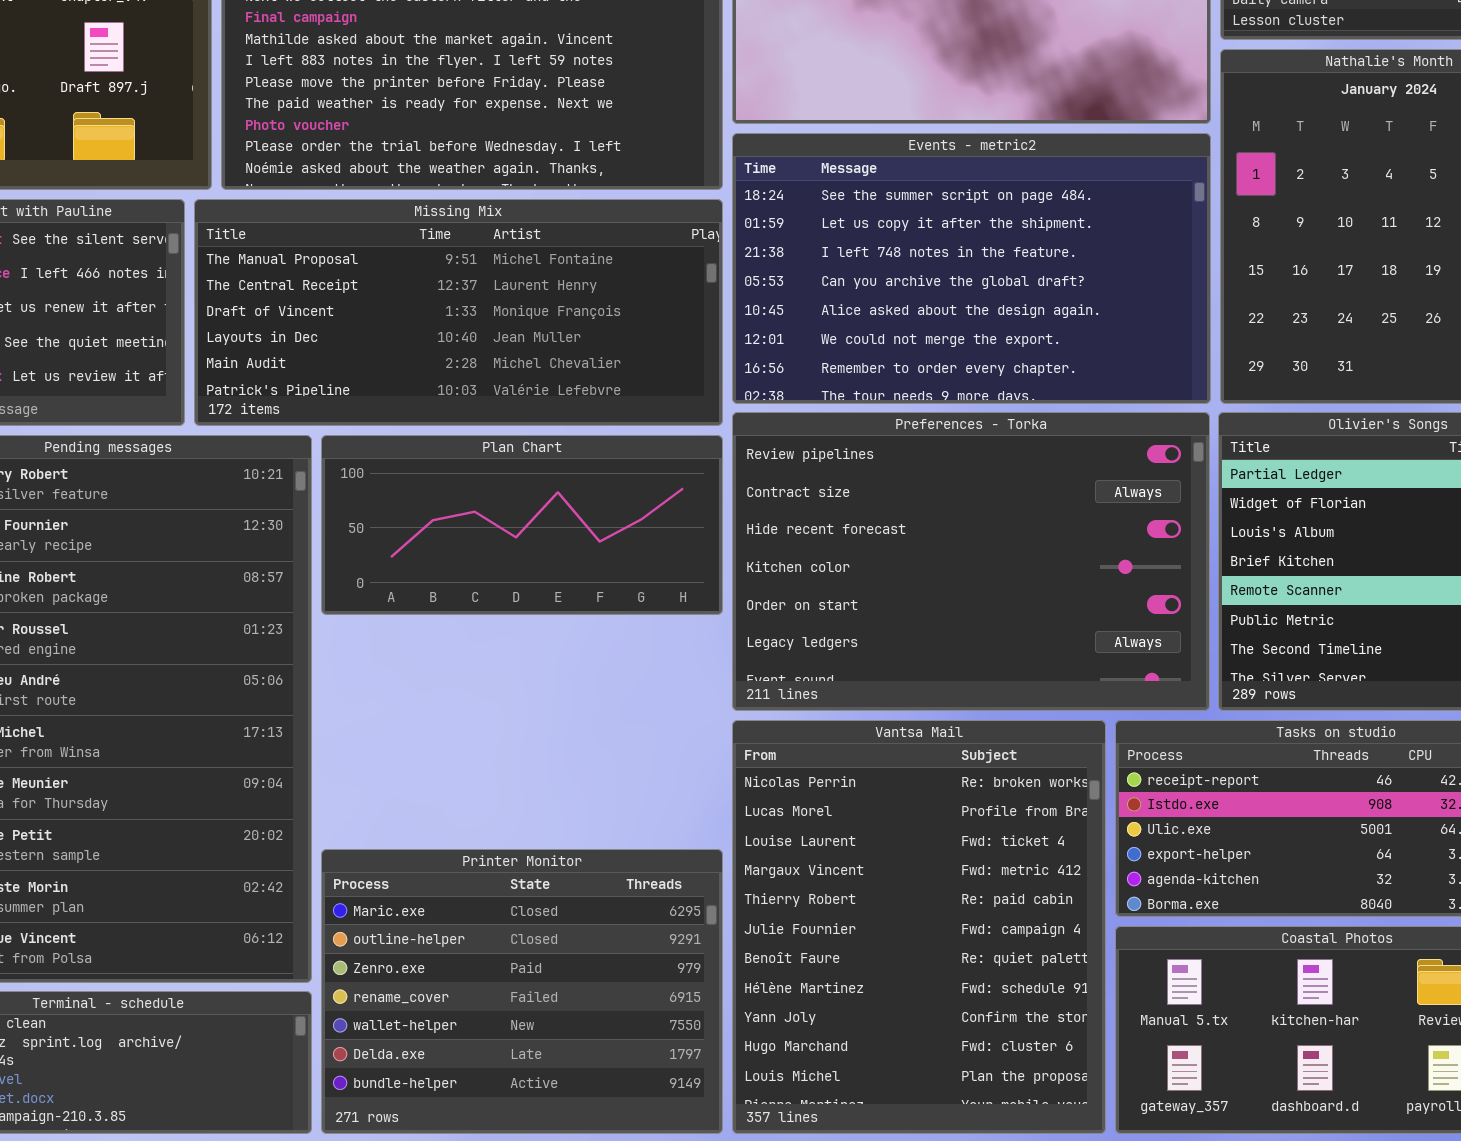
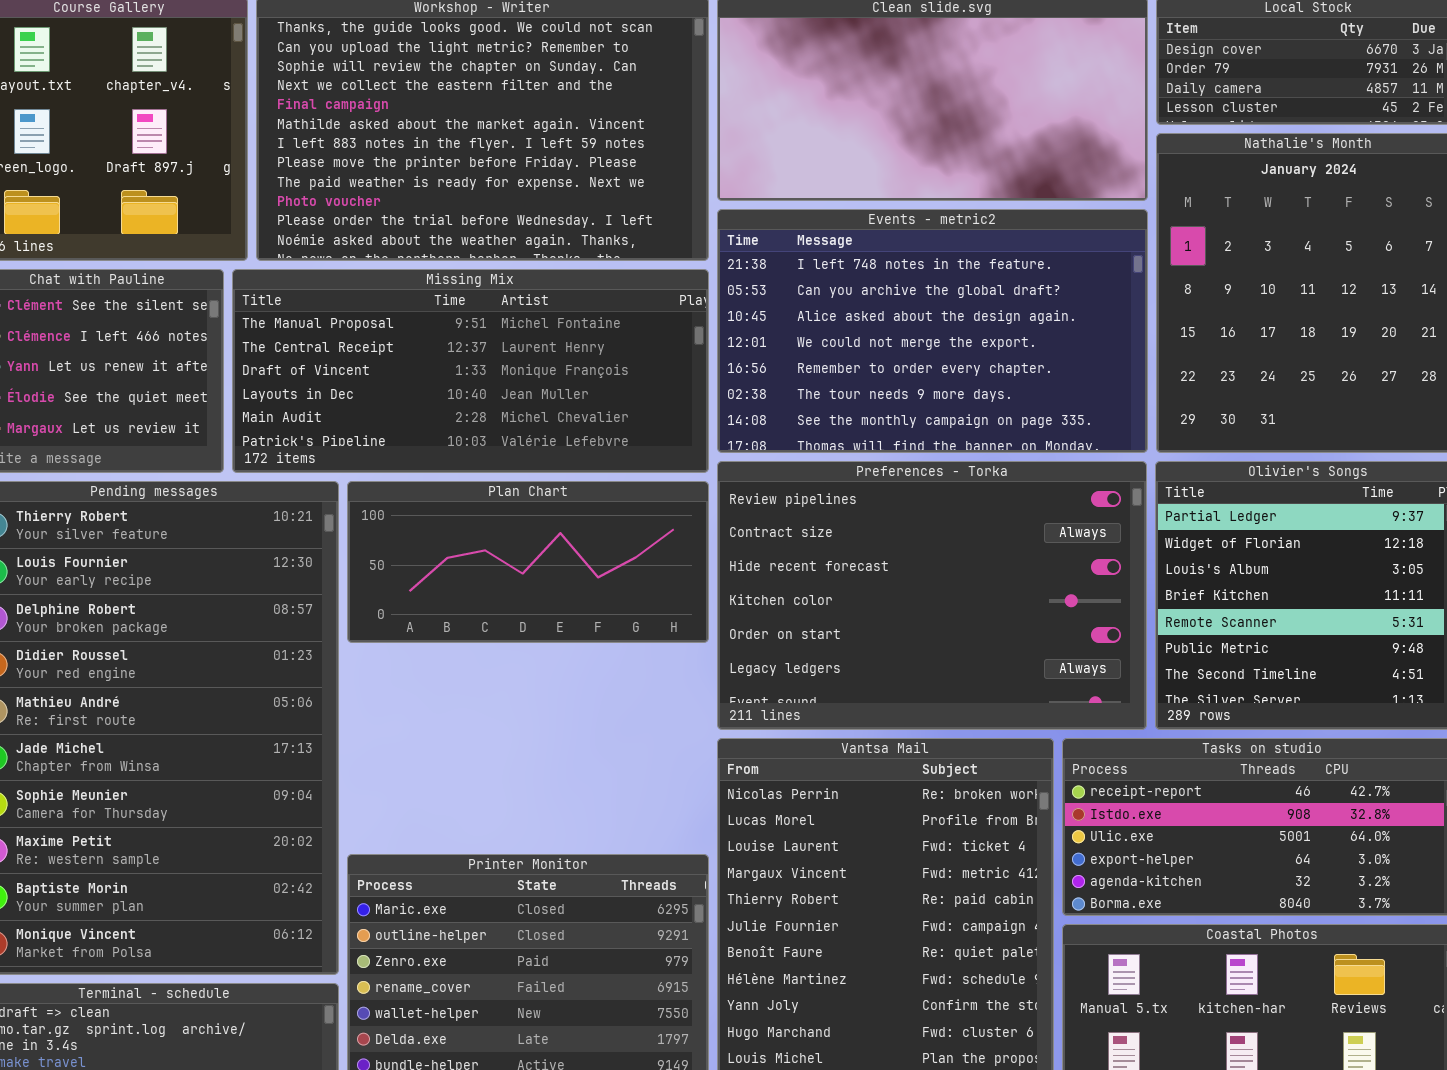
Events - metric2: [732,133,1211,404] -> [717,209,1148,453], scrolled down 2 rows

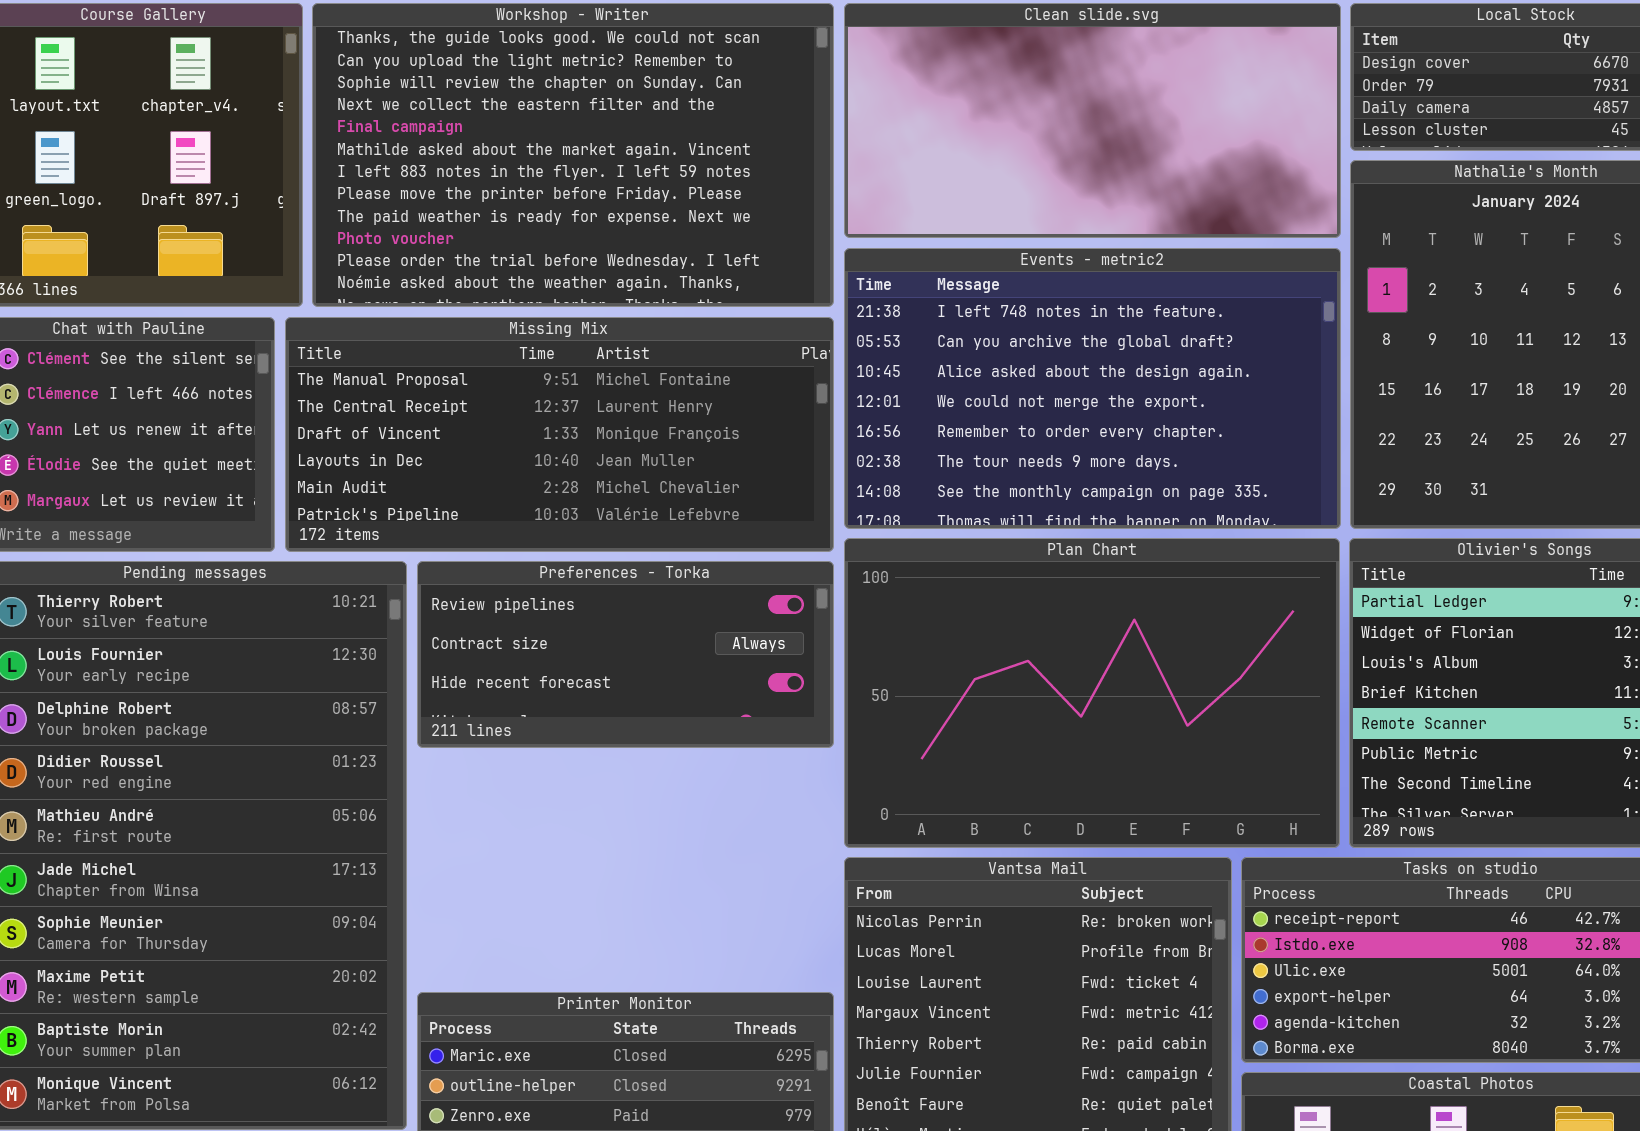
Preferences - Torka: [717,461,1147,730] -> [417,561,834,748], moved, resized
Plan Chart: [347,481,709,643] -> [844,538,1340,848], moved, resized

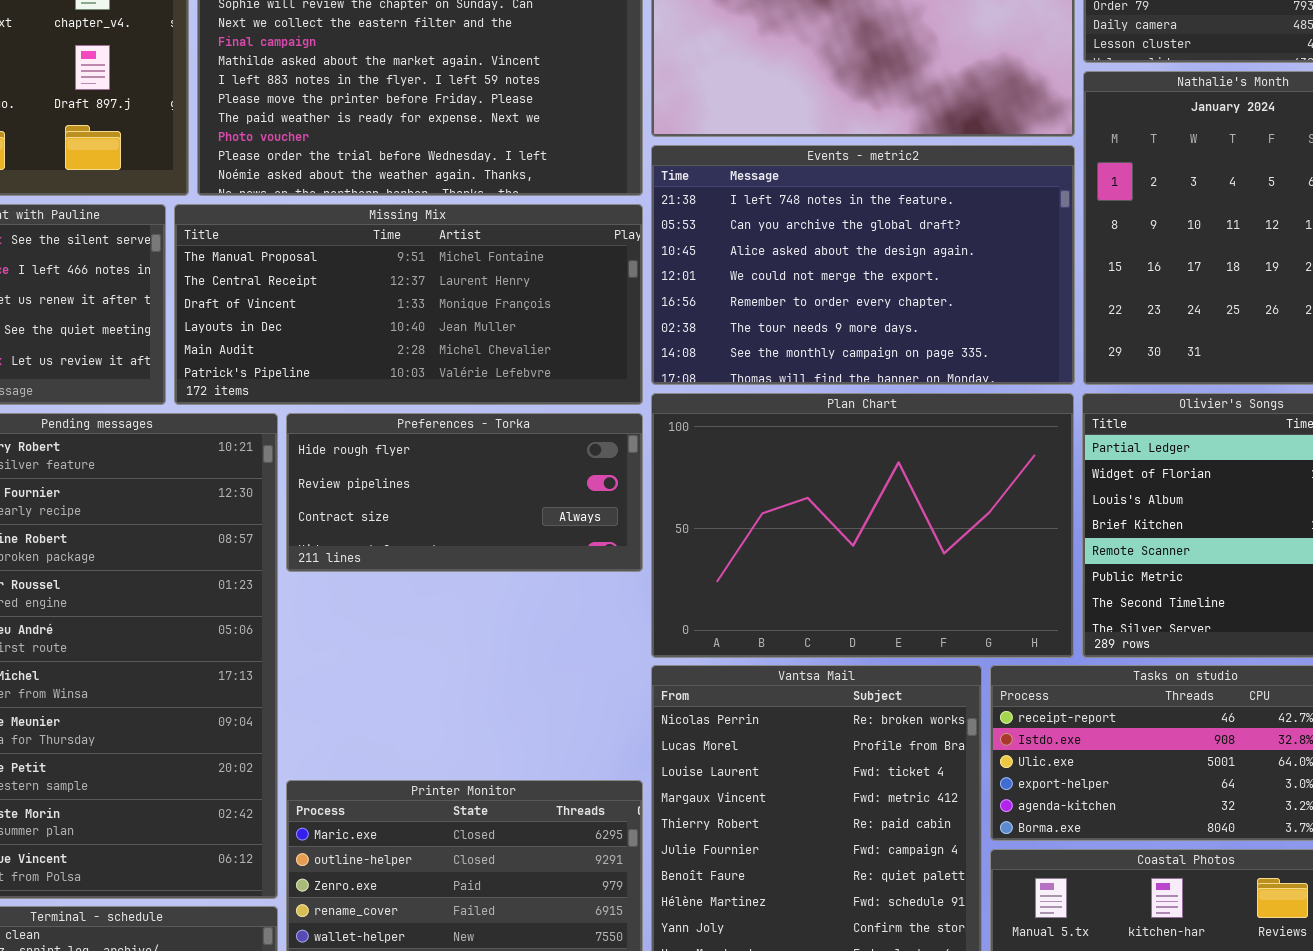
Preferences - Torka: [417,561,834,748] -> [286,413,643,572], scrolled up 1 row

